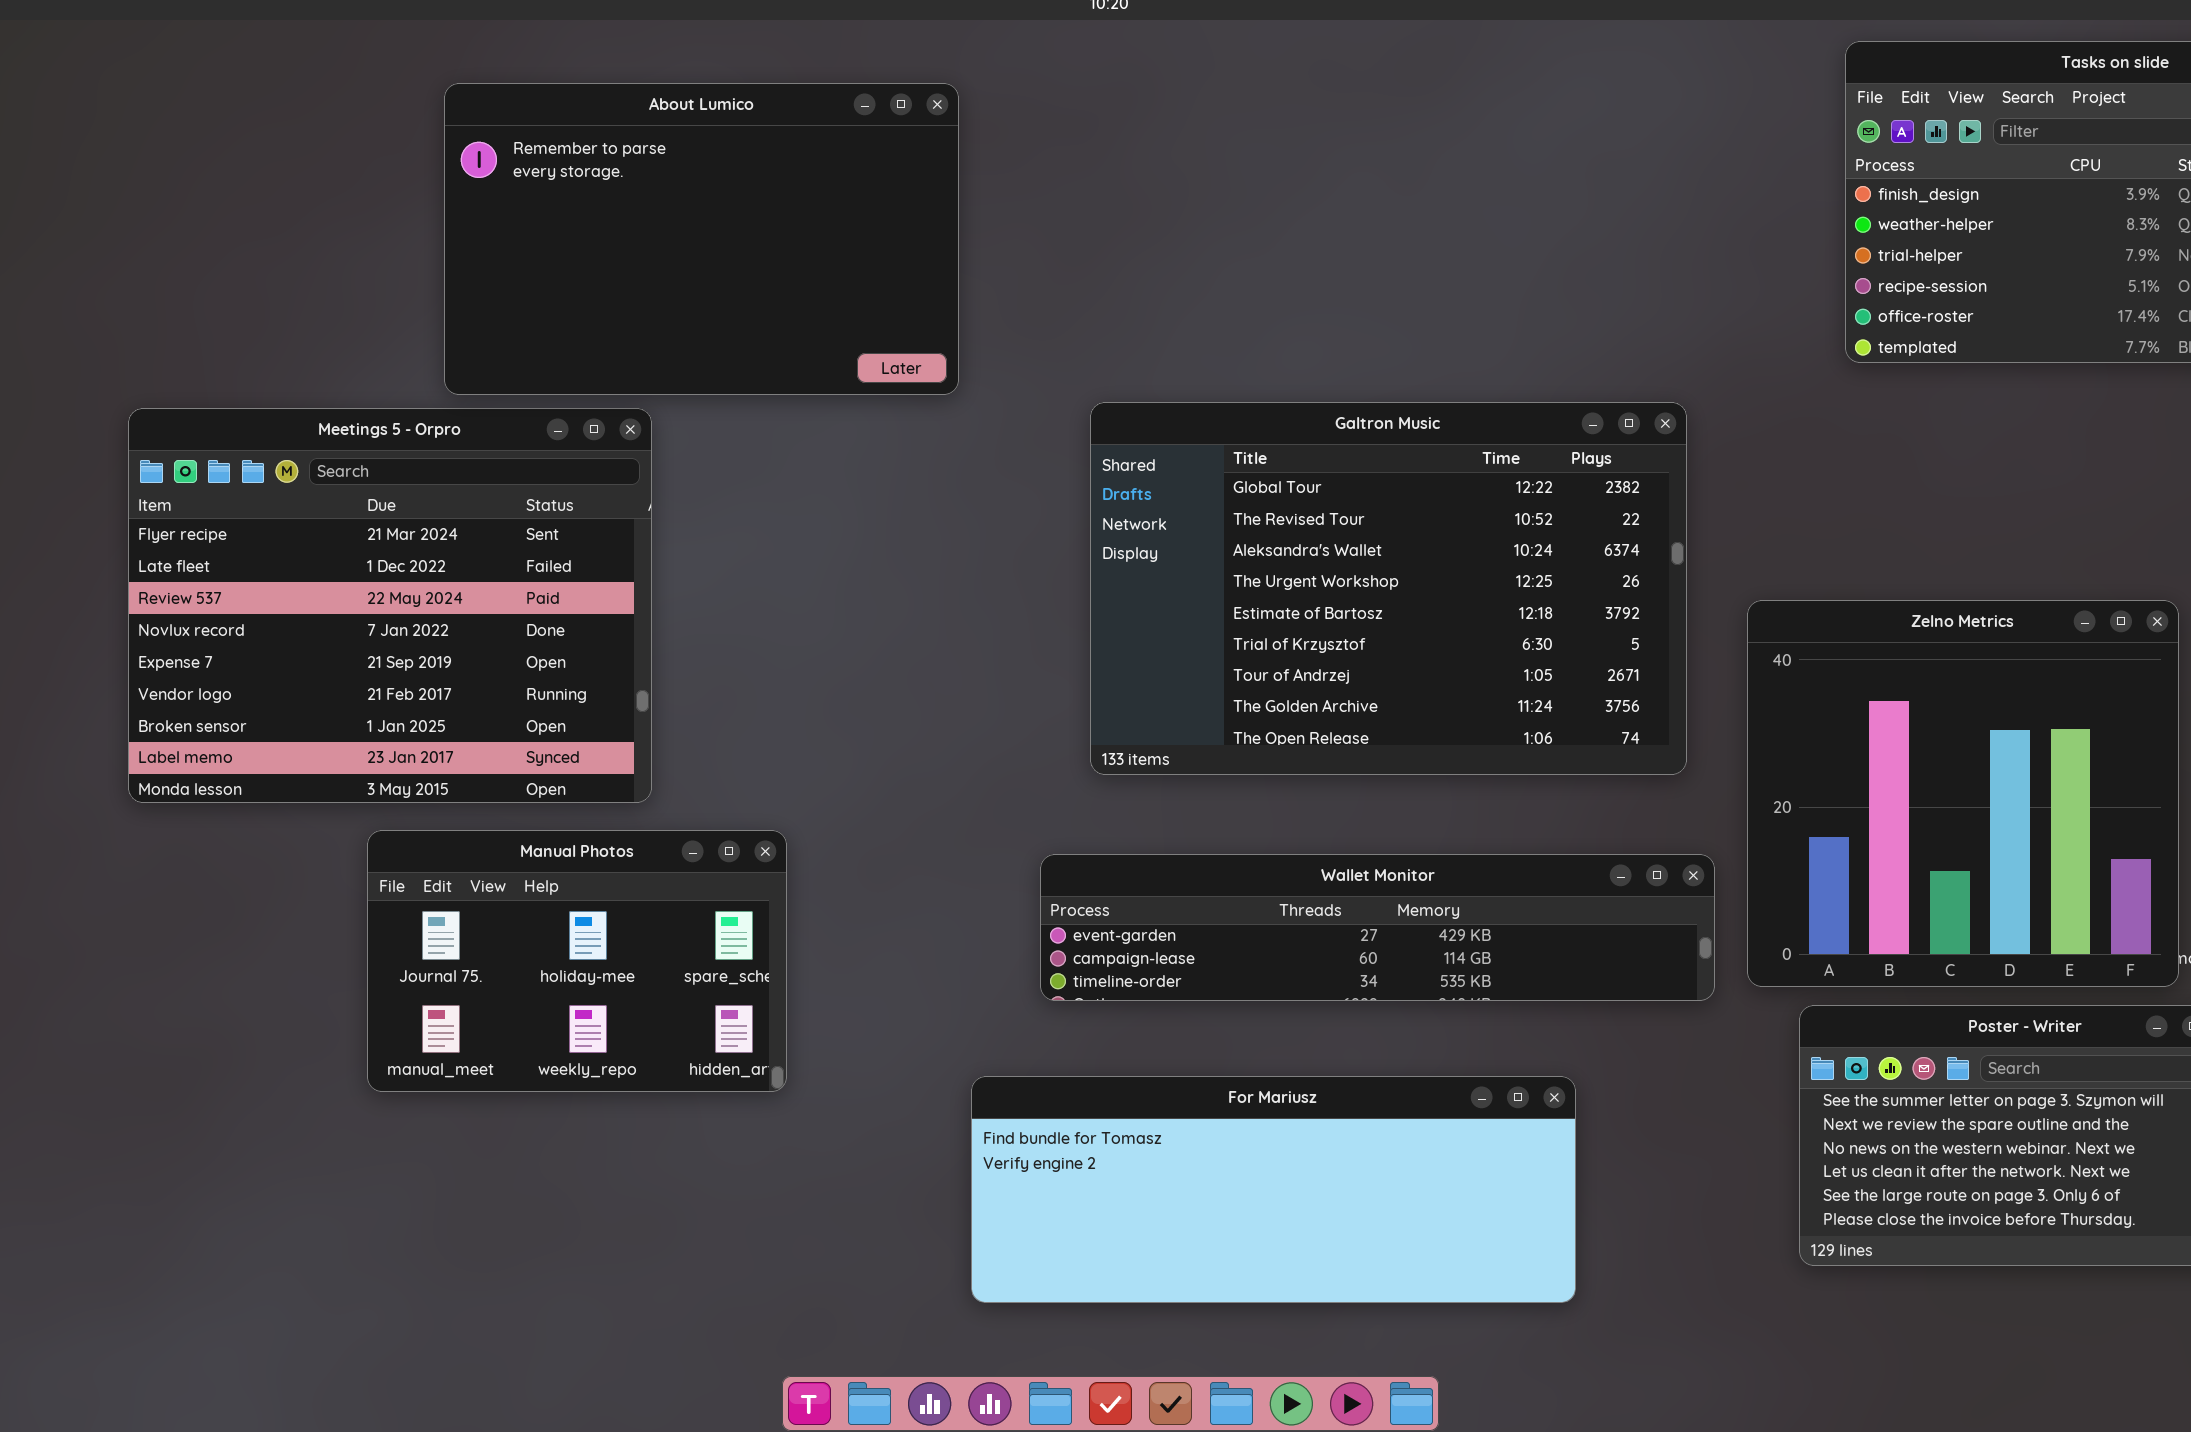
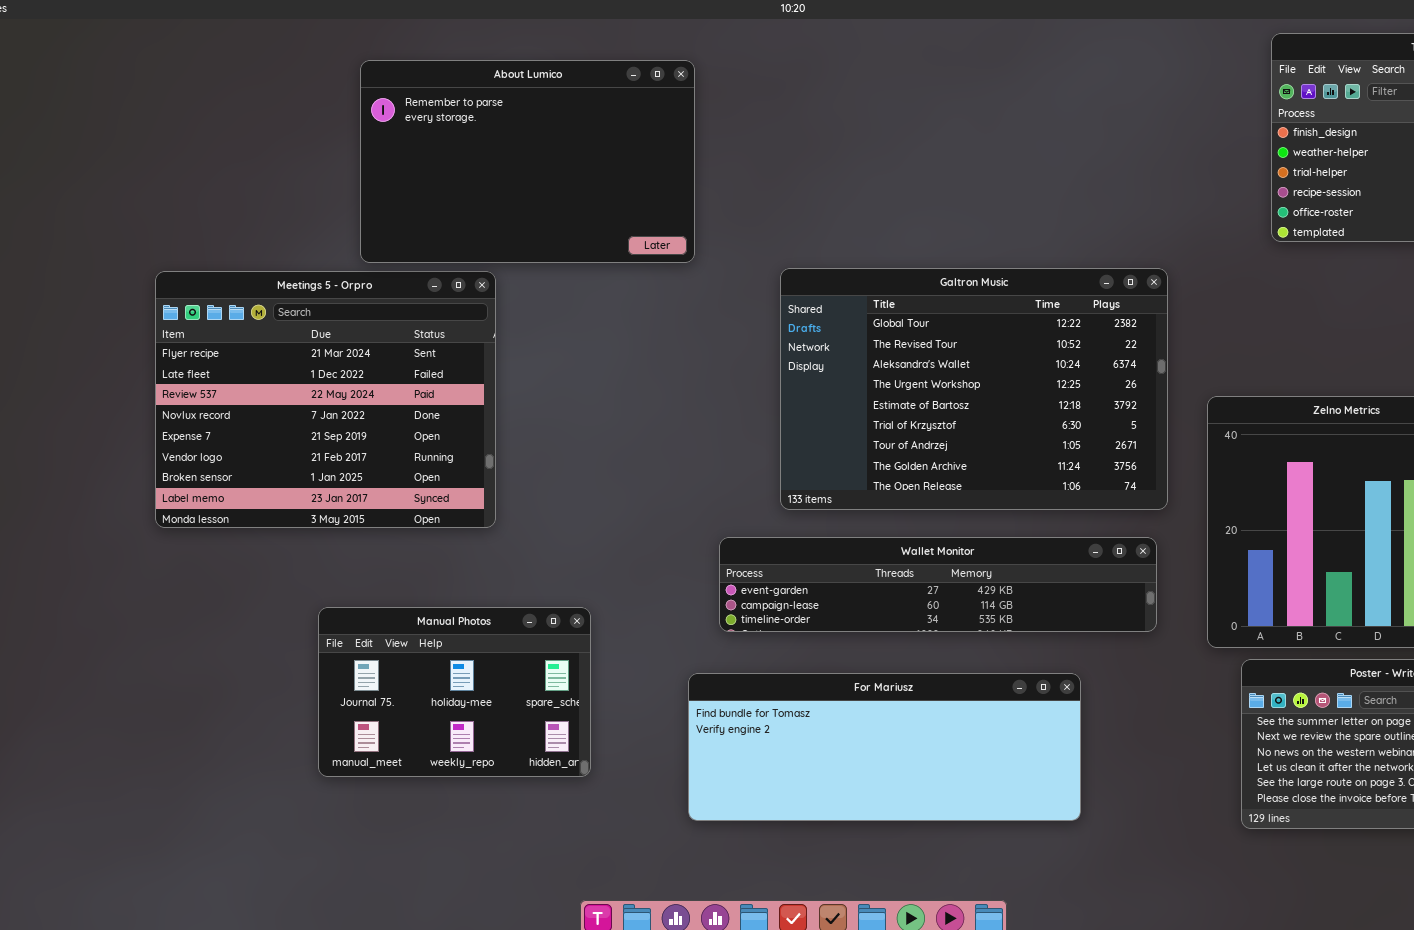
Manual Photos: [367,830,787,1092] -> [318,607,591,777], moved
Wallet Monitor: [1040,854,1715,1001] -> [719,537,1157,632], moved
For Mariusz: [971,1076,1576,1303] -> [688,673,1081,821], moved

